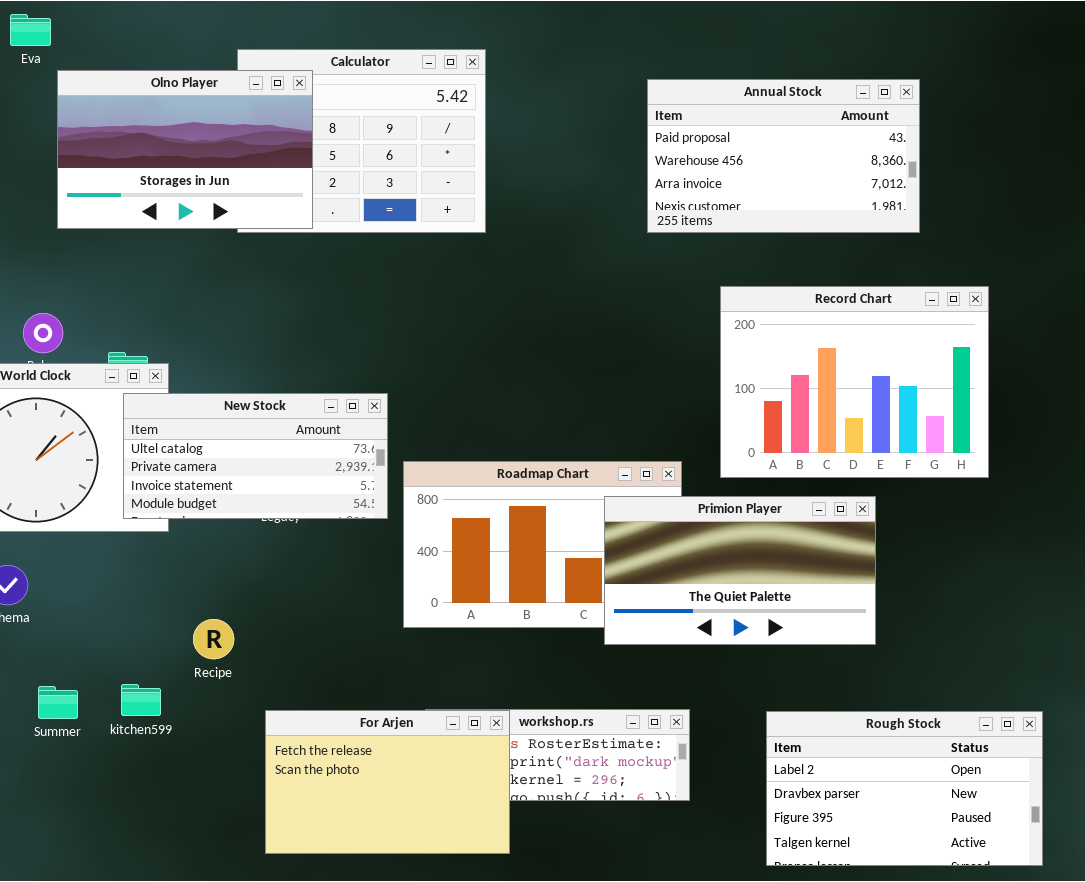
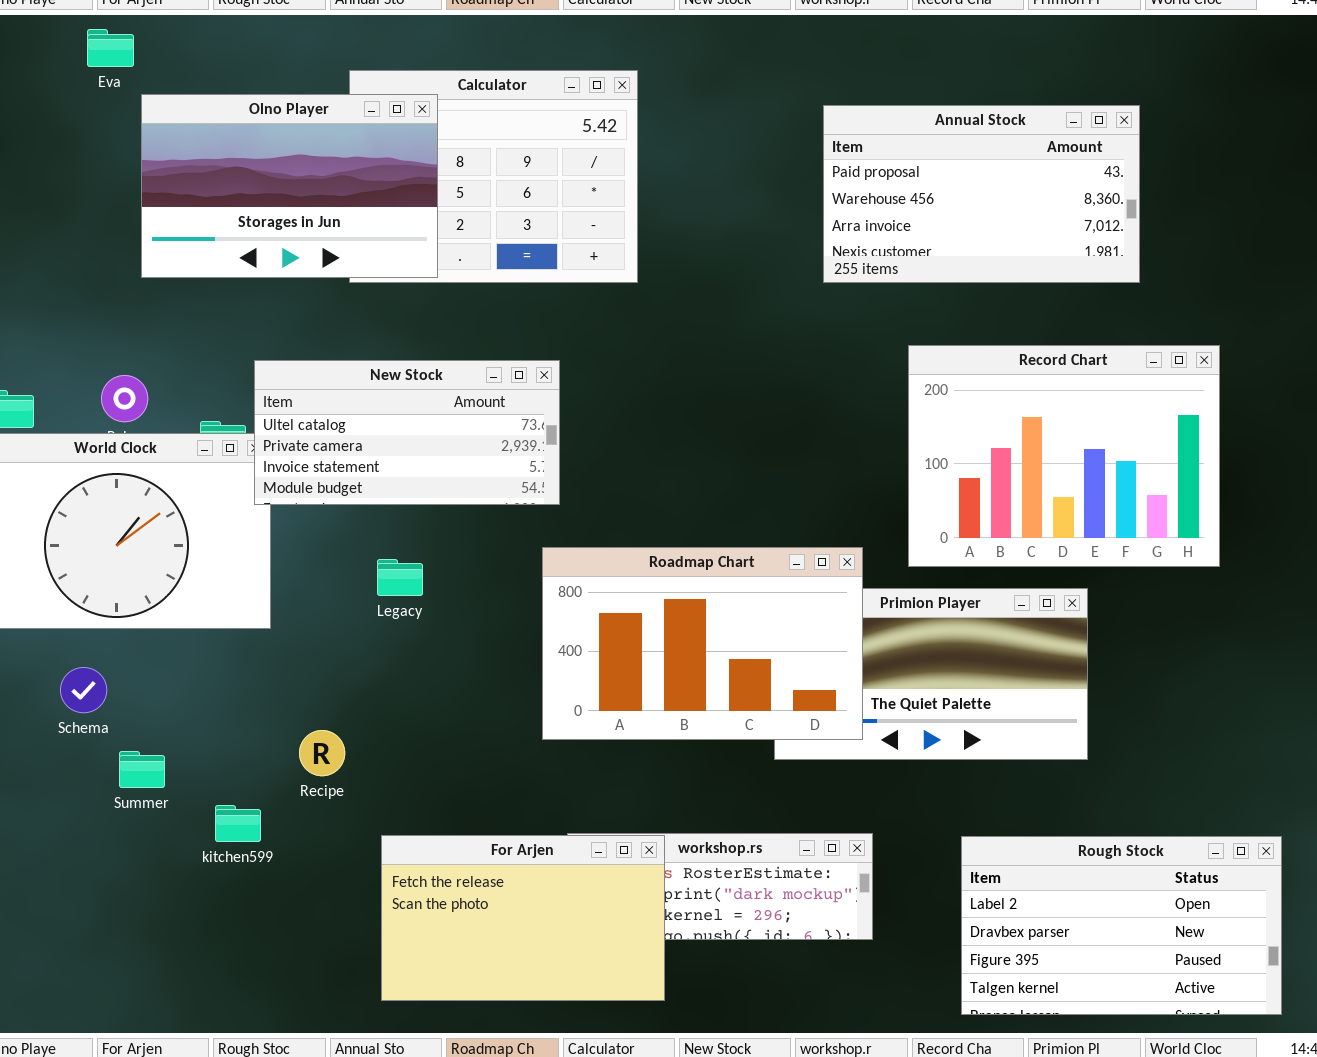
New Stock: [123,393,388,519] -> [254,360,560,505], moved
Roadmap Chart: [403,461,682,628] -> [542,547,863,740], raised
Summer: [38,686,78,719] -> [119,751,165,788], moved

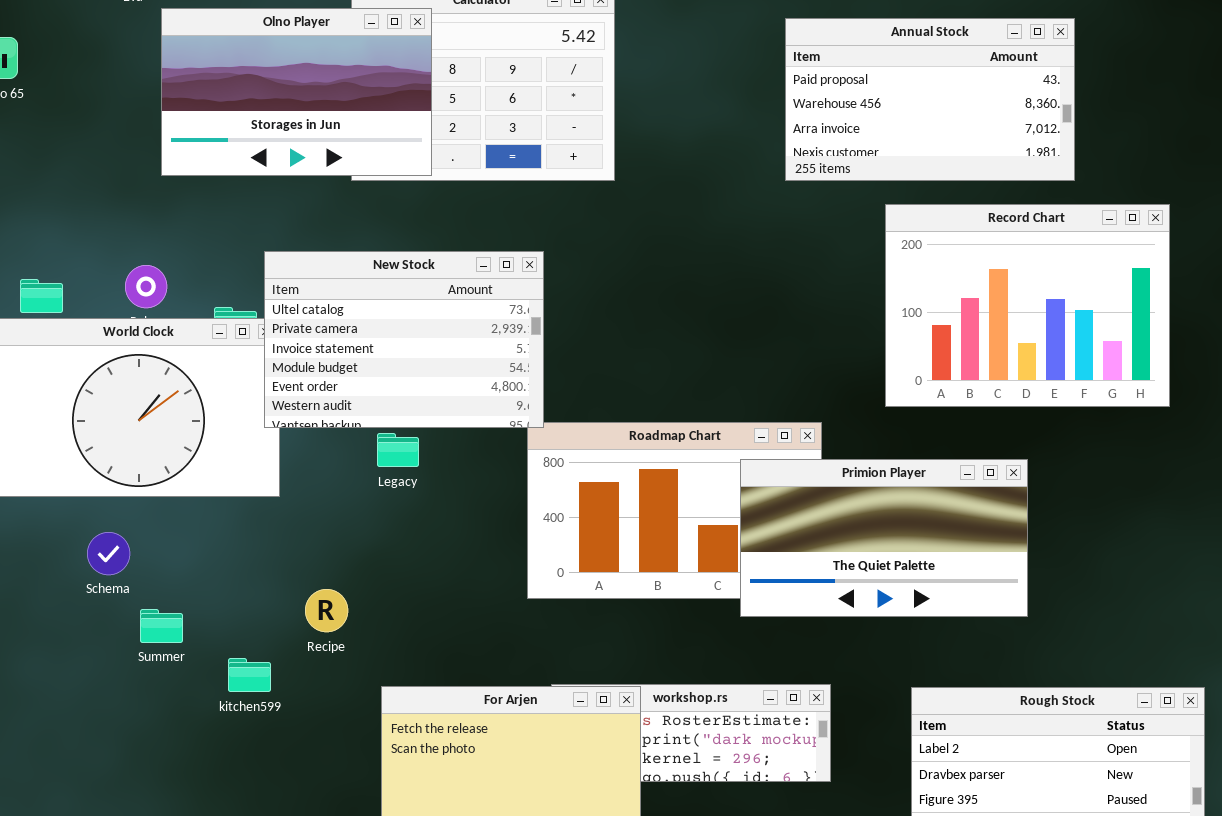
Record Chart: [908,345,1220,567] -> [885,204,1170,407], moved
New Stock: [254,360,560,505] -> [264,251,544,428], resized
Primion Player: [774,588,1088,760] -> [740,459,1028,617], raised

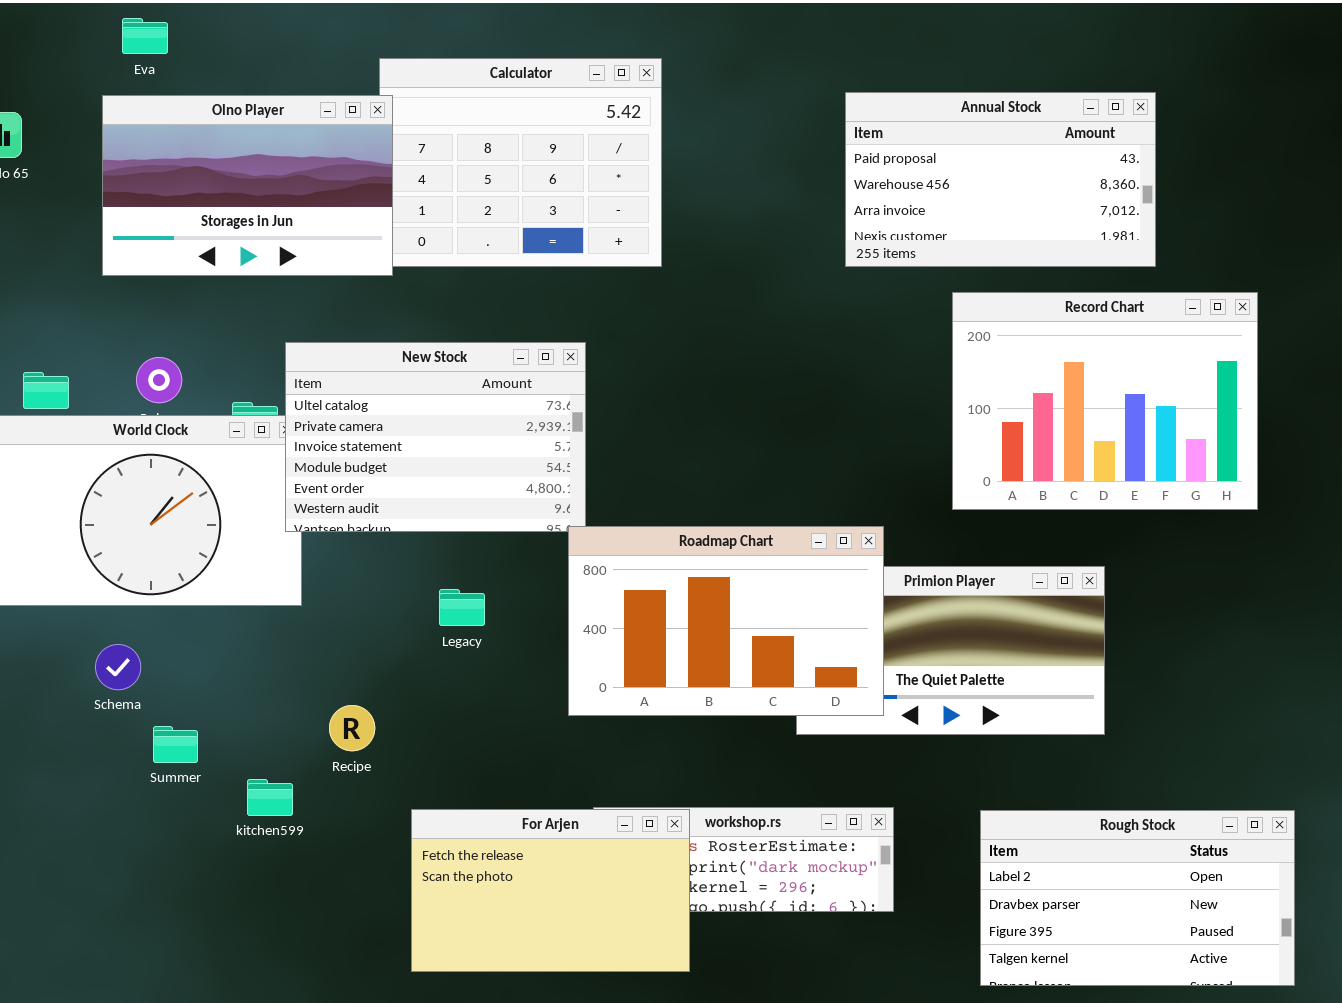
Olno Player: [161,8,432,176] -> [102,95,393,276], moved
Roadmap Chart: [527,422,822,599] -> [568,526,884,716], raised
Legacy: [377,433,419,467] -> [439,589,485,626], moved

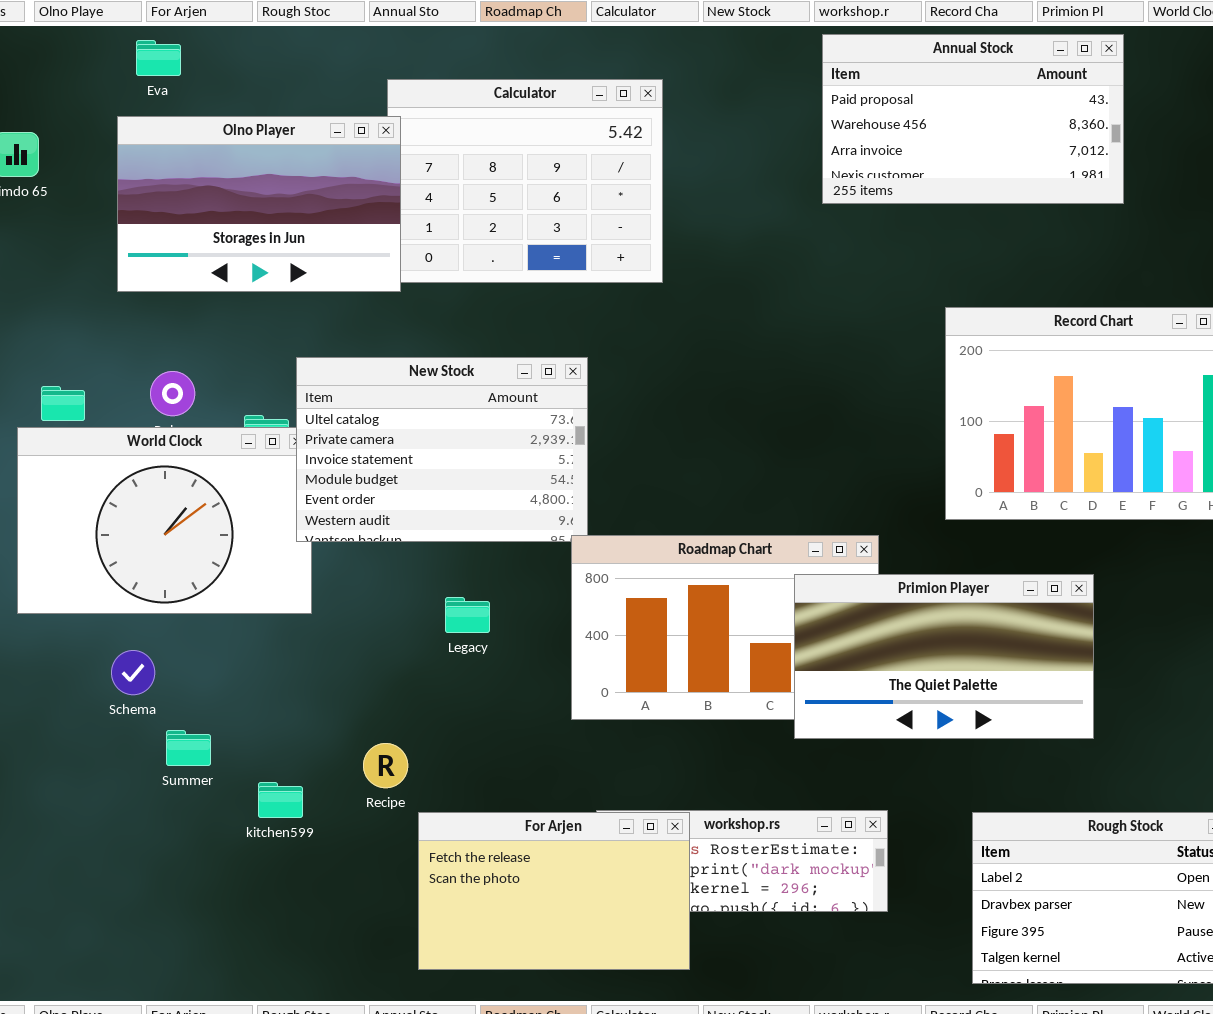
Annual Stock: [845,92,1156,267] -> [822,34,1124,204], moved
Primion Player: [796,566,1105,735] -> [794,574,1094,739], raised
Recipe: [329,705,375,751] -> [363,743,408,788], moved

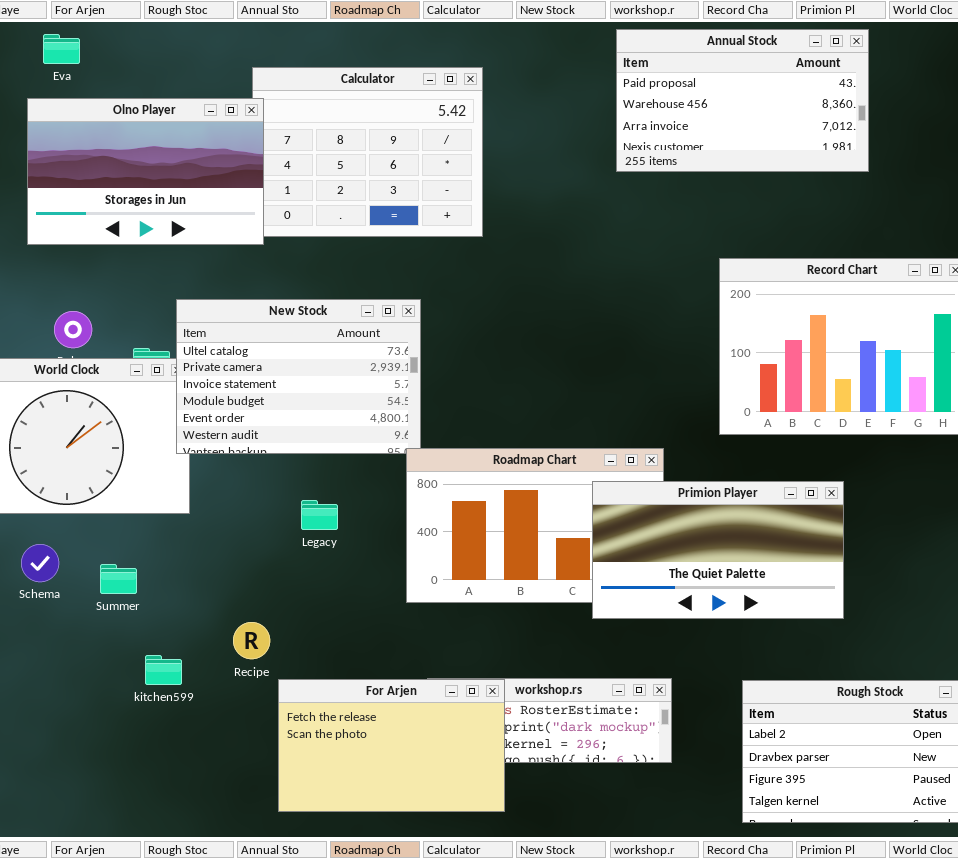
Summer: [166,730,211,766] -> [100,564,137,594], moved

